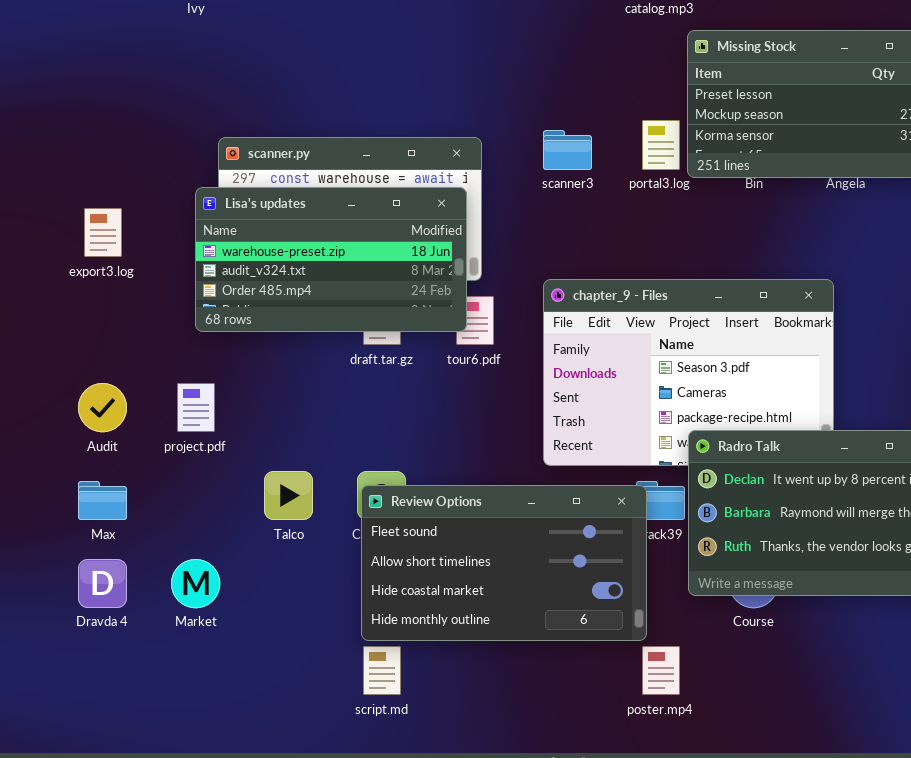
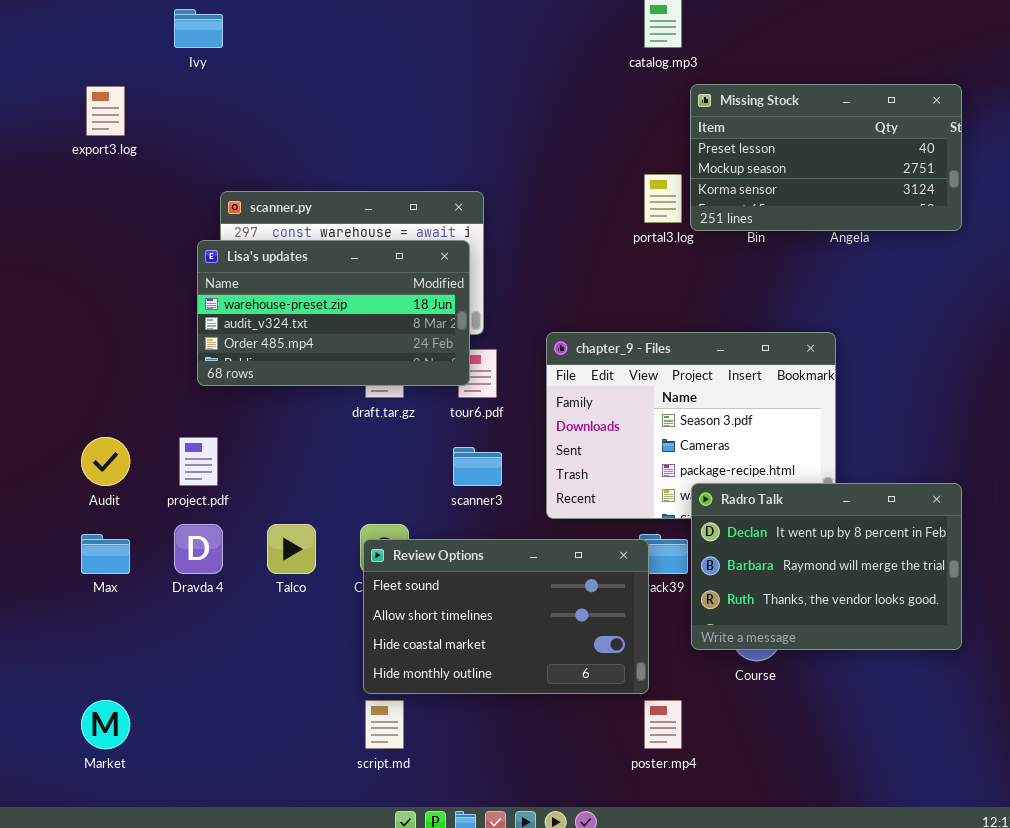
scanner3: [543,130,592,170] -> [453,447,502,486], moved
export3.log: [84,208,122,257] -> [86,86,125,136], moved
Dravda 4: [78,559,127,608] -> [174,524,223,574], moved
Market: [171,559,220,608] -> [81,700,130,749], moved

